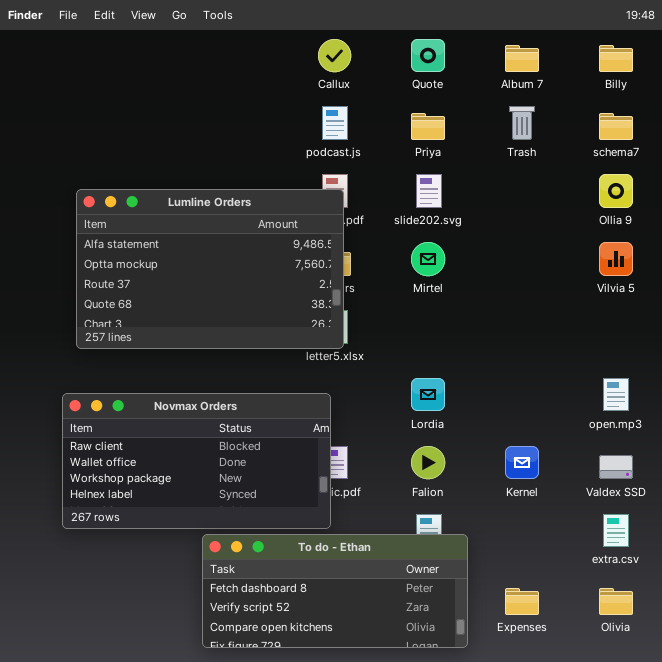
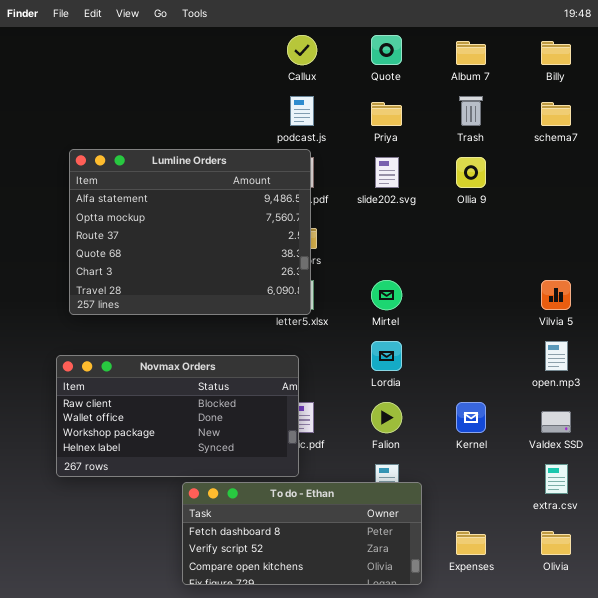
Ollia 9: [599,174,633,208] -> [456,157,486,188], moved
Lumline Orders: [76,189,344,349] -> [69,149,311,315], resized
Mirtel: [411,242,445,276] -> [371,280,402,310], moved
Vilvia 5: [599,242,633,276] -> [541,280,571,310], moved

